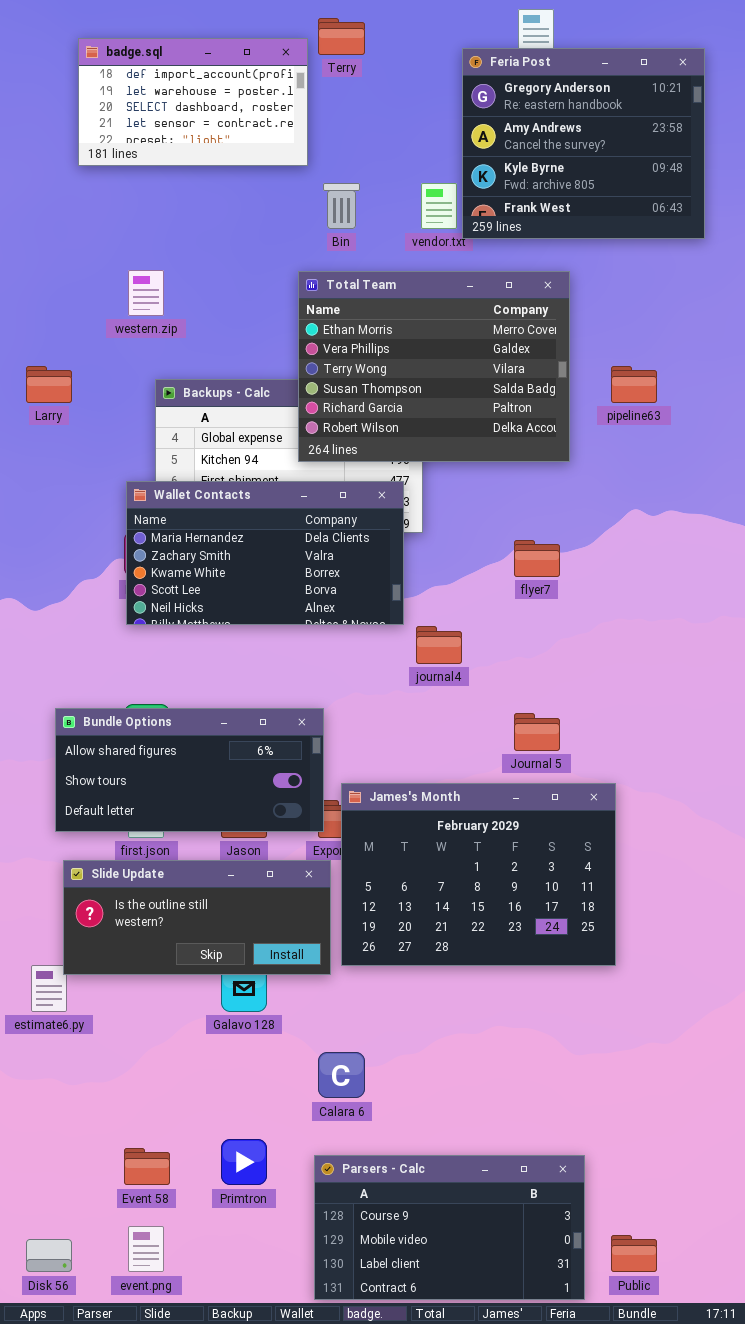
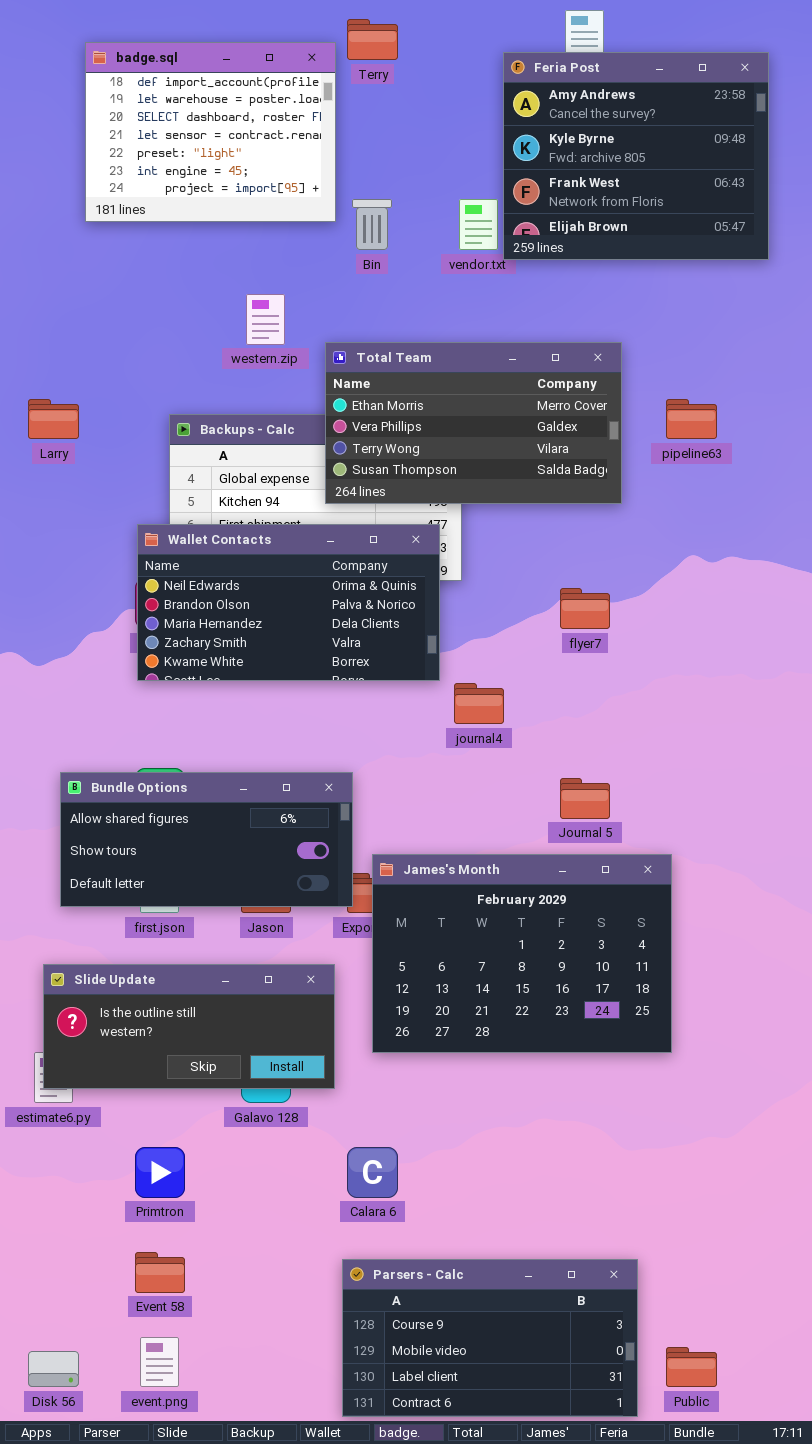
badge.sql: [78,38,308,166] -> [85,42,336,222], resized
Feria Post: [462,48,705,239] -> [503,52,769,260], scrolled down 1 row
western.zip: [128,270,164,316] -> [246,294,285,345], moved
Total Team: [298,271,570,462] -> [325,342,622,504], resized
Wallet Contacts: [126,481,404,625] -> [137,524,440,681], scrolled up 2 rows
Slide Update: [63,860,331,975] -> [43,964,335,1089], moved
Primtron: [221,1139,267,1185] -> [135,1147,185,1198], moved

